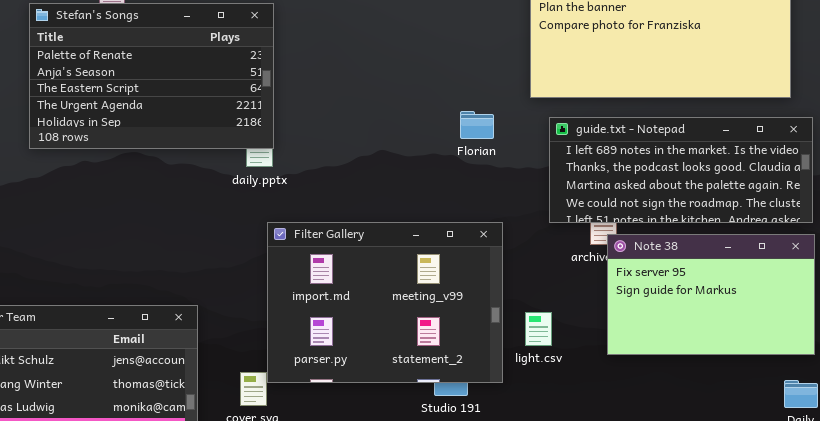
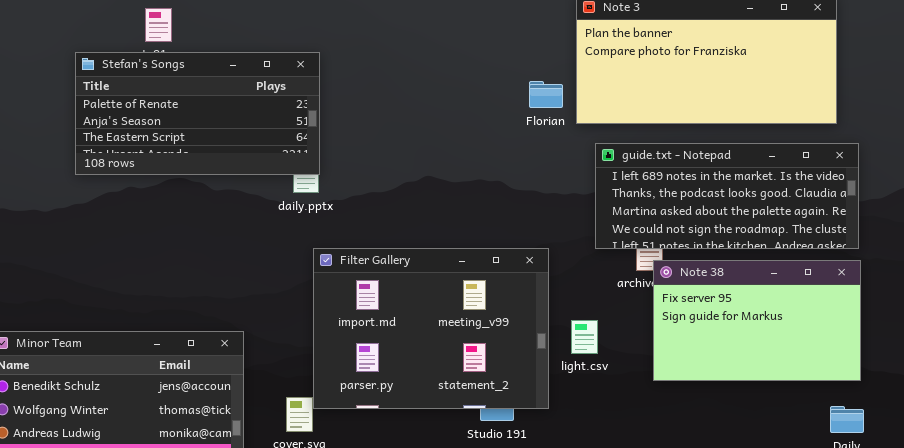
Stefan's Songs: [29,3,274,149] -> [75,52,320,175], resized
Florian: [460,111,494,139] -> [529,81,563,108], moved
light.csv: [525,312,552,346] -> [571,320,598,354], moved

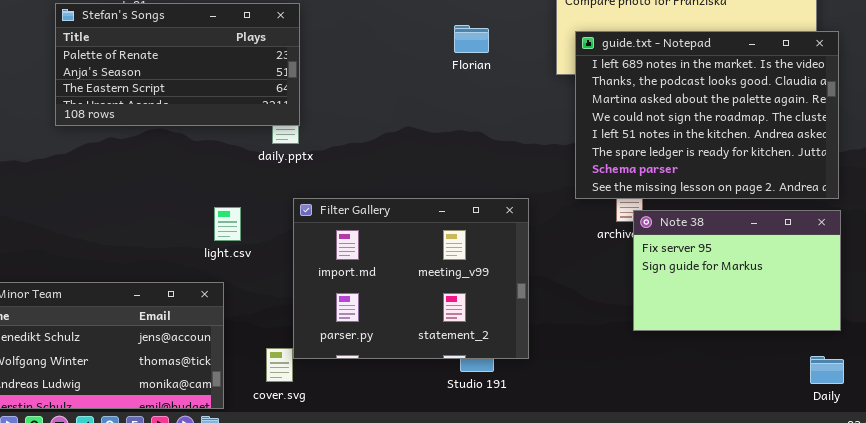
Florian: [529,81,563,108] -> [454,25,489,53], moved
guide.txt - Notepad: [595,143,859,249] -> [575,31,839,199], resized
light.csv: [571,320,598,354] -> [214,207,241,241], moved

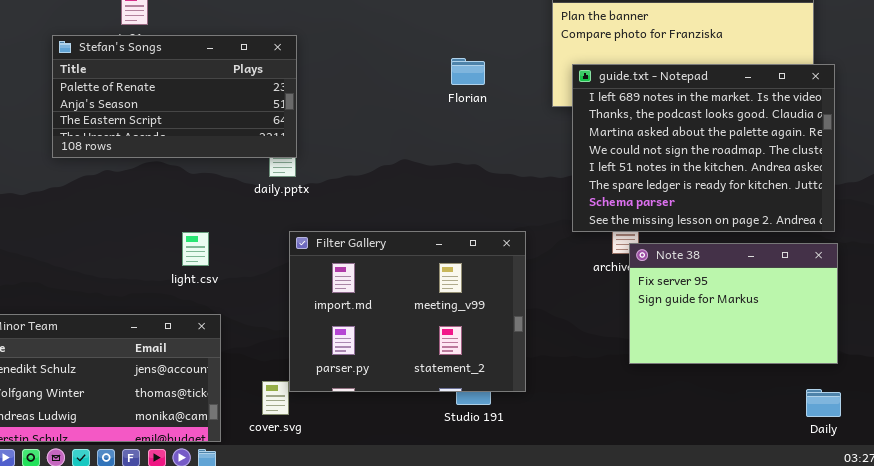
light.csv: [214,207,241,241] -> [182,232,209,266], moved

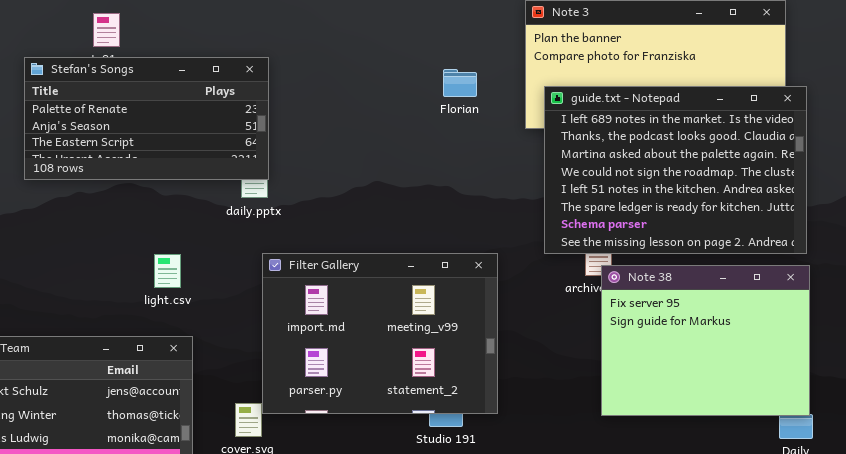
Florian: [451,58,485,85] -> [443,69,477,97], moved
Note 38: [629,243,838,364] -> [601,265,810,416], resized

